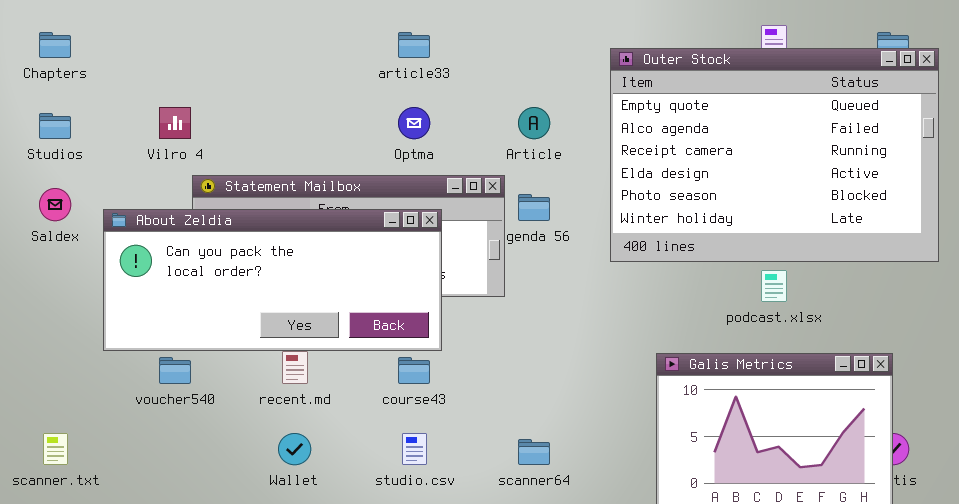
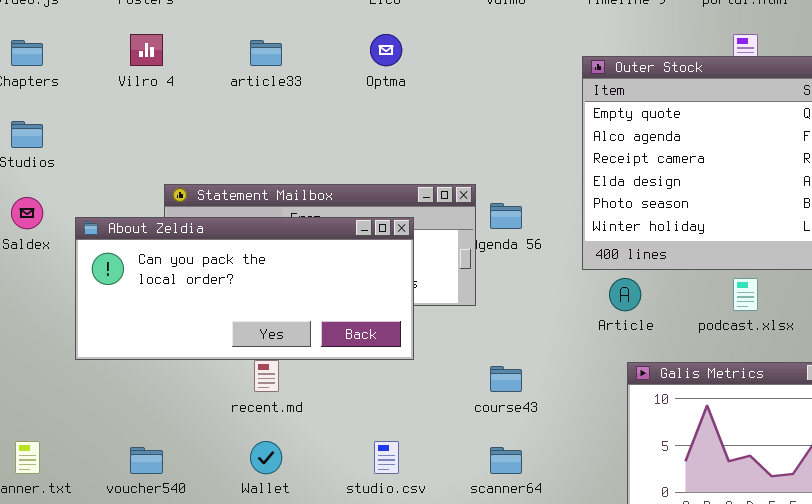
article33: [398,32,430,58] -> [250,40,282,66], moved
Vilro 4: [159,107,191,139] -> [130,34,163,66], moved
Optma: [398,107,430,139] -> [370,34,402,66], moved
Article: [518,107,550,139] -> [609,278,641,311], moved
voucher540: [159,357,191,384] -> [130,447,163,474], moved
course43: [398,357,430,384] -> [490,366,522,392], moved

